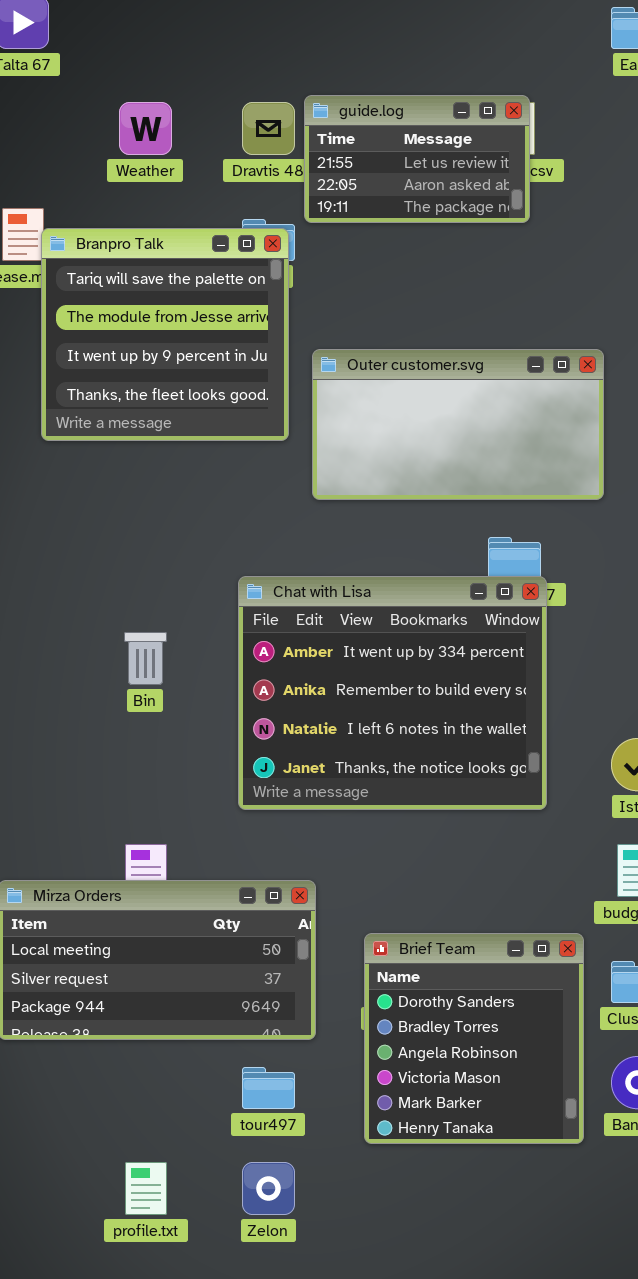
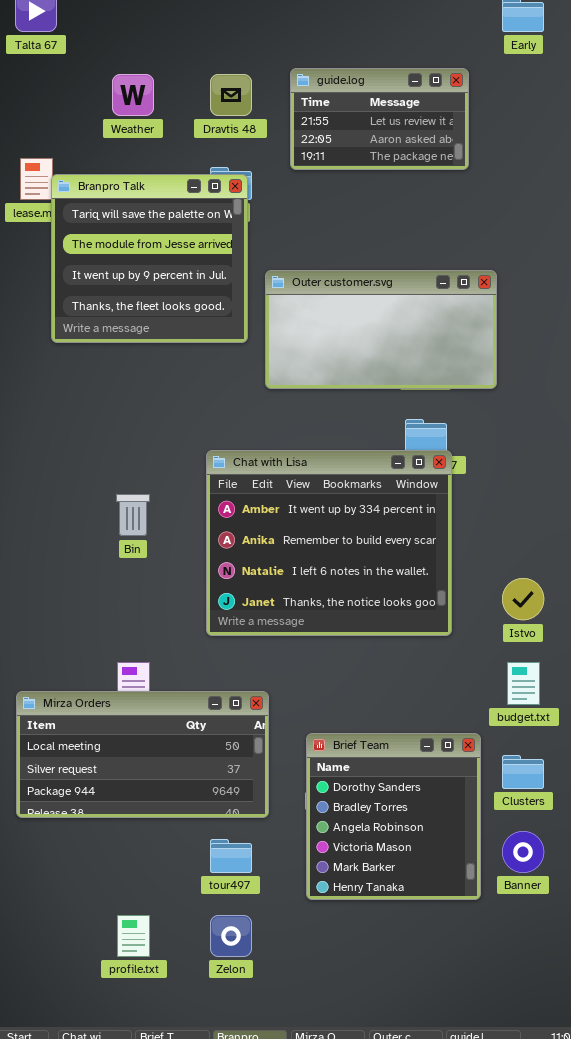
guide.log: [304,95,530,223] -> [290,68,469,170], moved

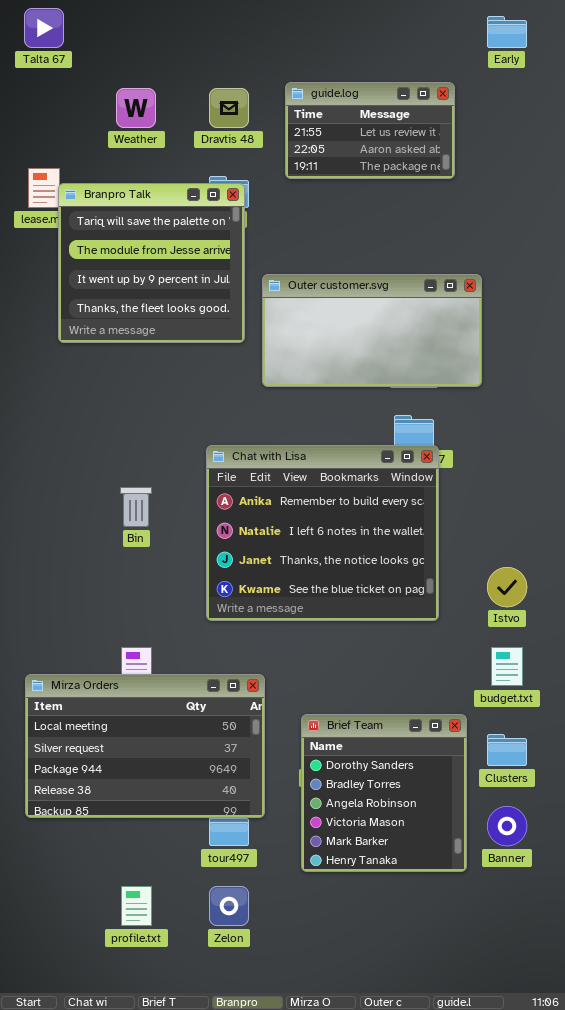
Chat with Lisa: [206,450,452,636] -> [206,445,439,621], scrolled down 1 row
Mirza Orders: [16,691,269,818] -> [25,674,265,818], resized

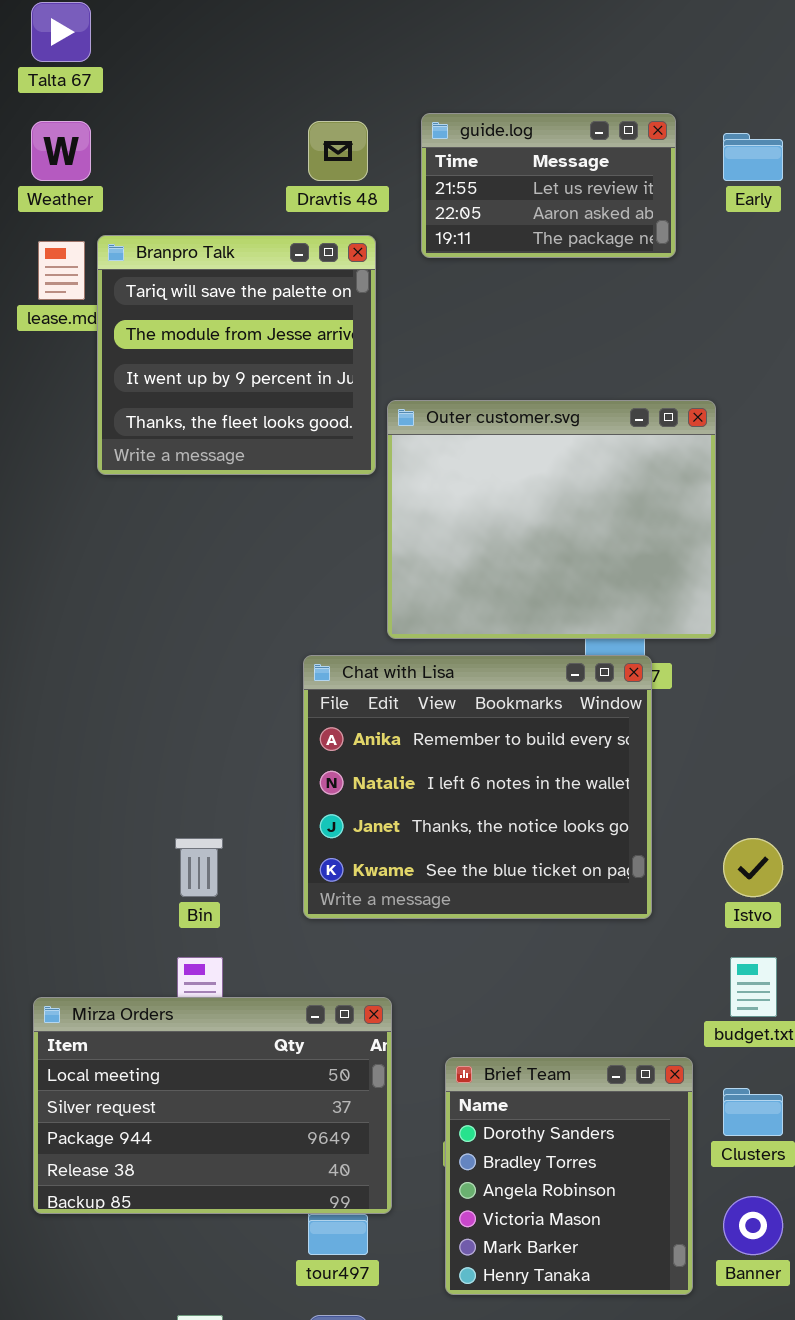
Early: [487,16,527,48] -> [723,133,783,181], moved
Weather: [116,88,156,128] -> [31,121,91,181], moved
Branpro Talk: [58,183,245,343] -> [97,235,376,475], moved
Outer customer.svg: [262,274,482,387] -> [387,400,716,639], resized
Bin: [120,487,152,527] -> [175,838,223,897], moved

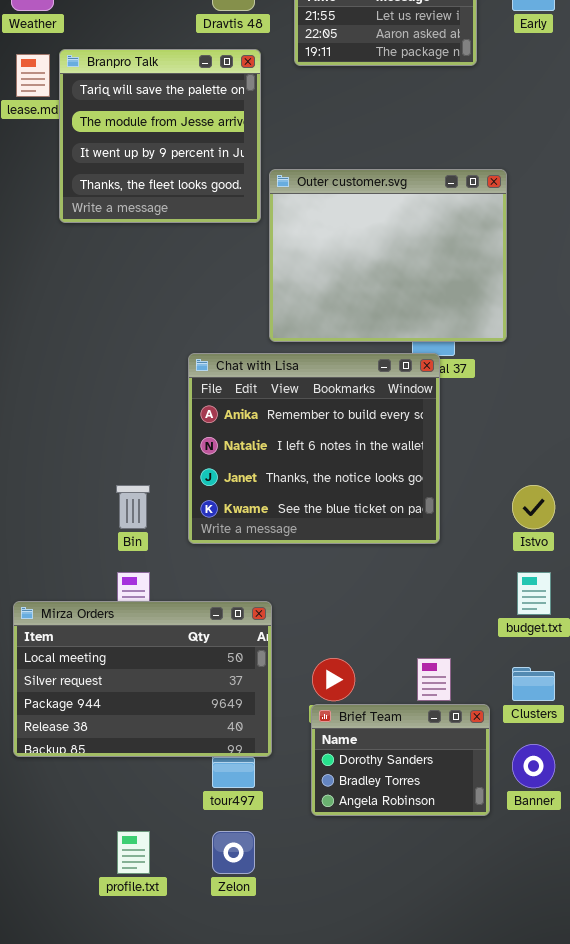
Chat with Lisa: [303,655,652,919] -> [188,353,440,544], moved
Brief Team: [445,1057,693,1295] -> [311,704,490,816], resized

